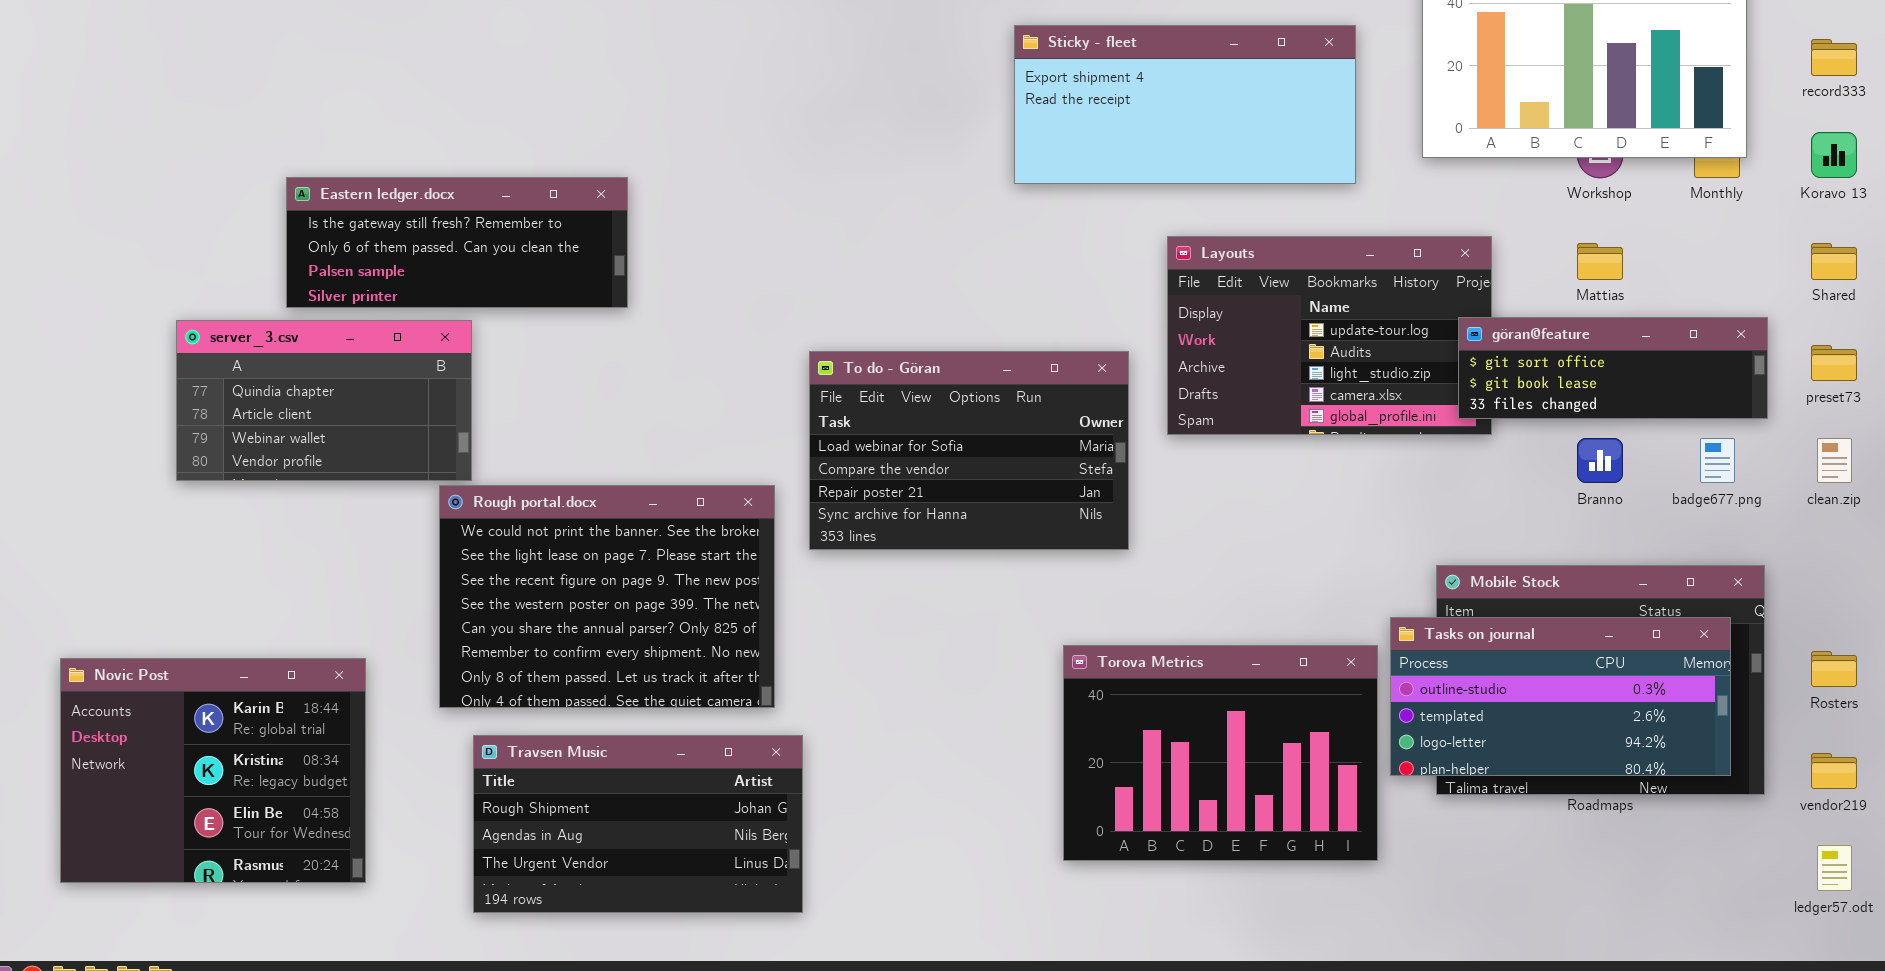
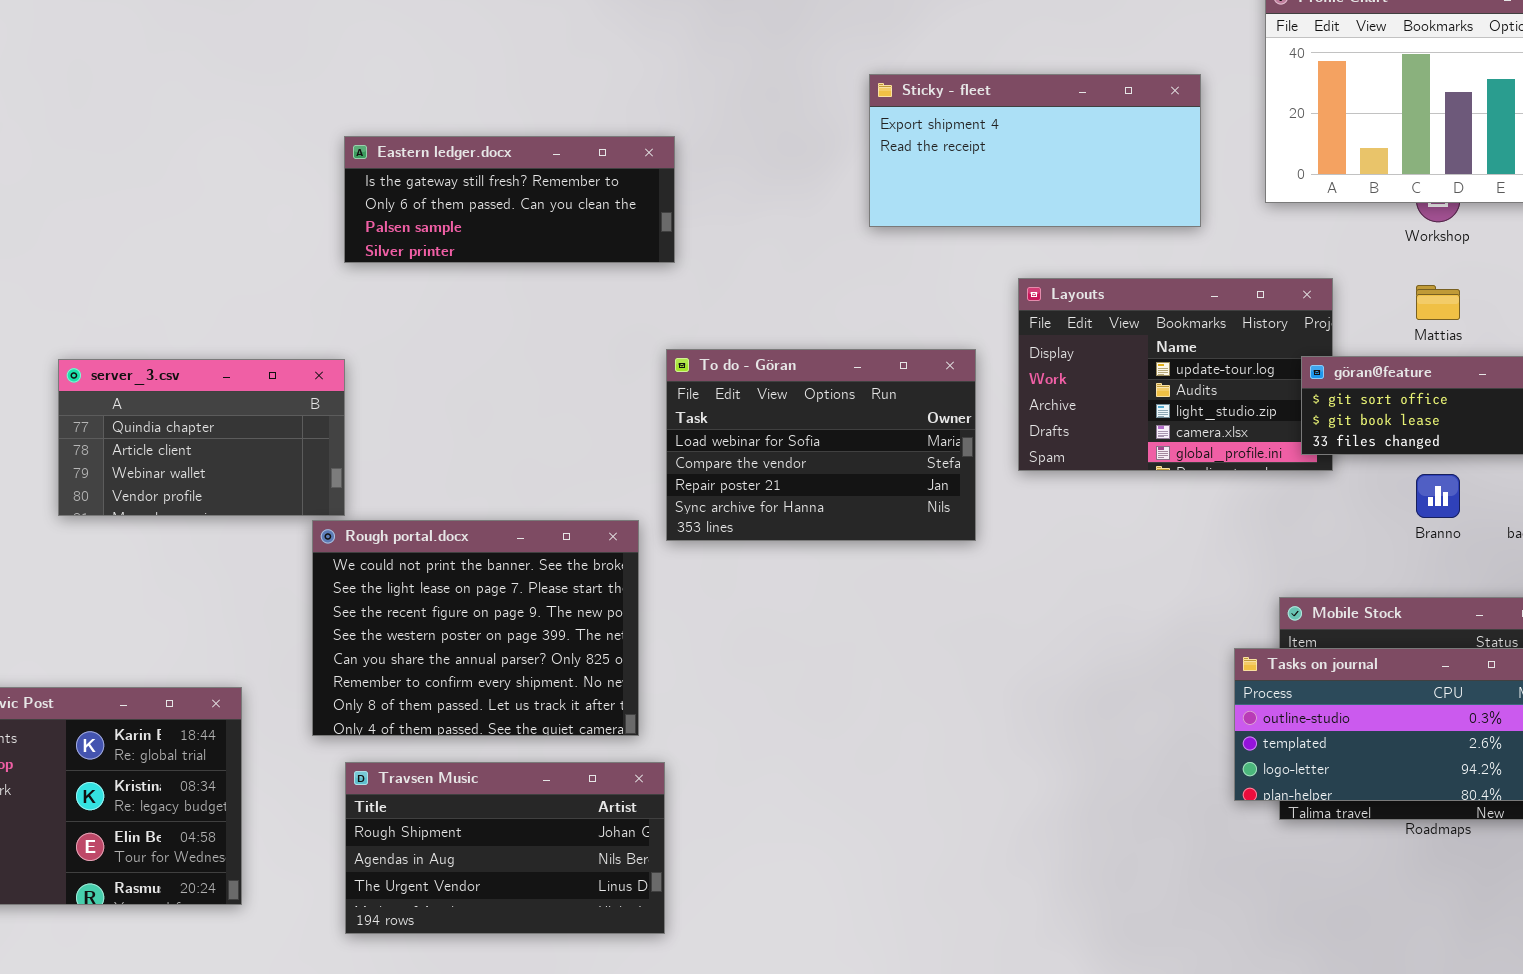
Eastern ledger.docx: [286,177,628,308] -> [344,136,675,263], moved
To do - Göran: [809,351,1129,550] -> [666,349,976,541], moved
Torova Metrics: [1063,645,1378,861] -> none, closed

